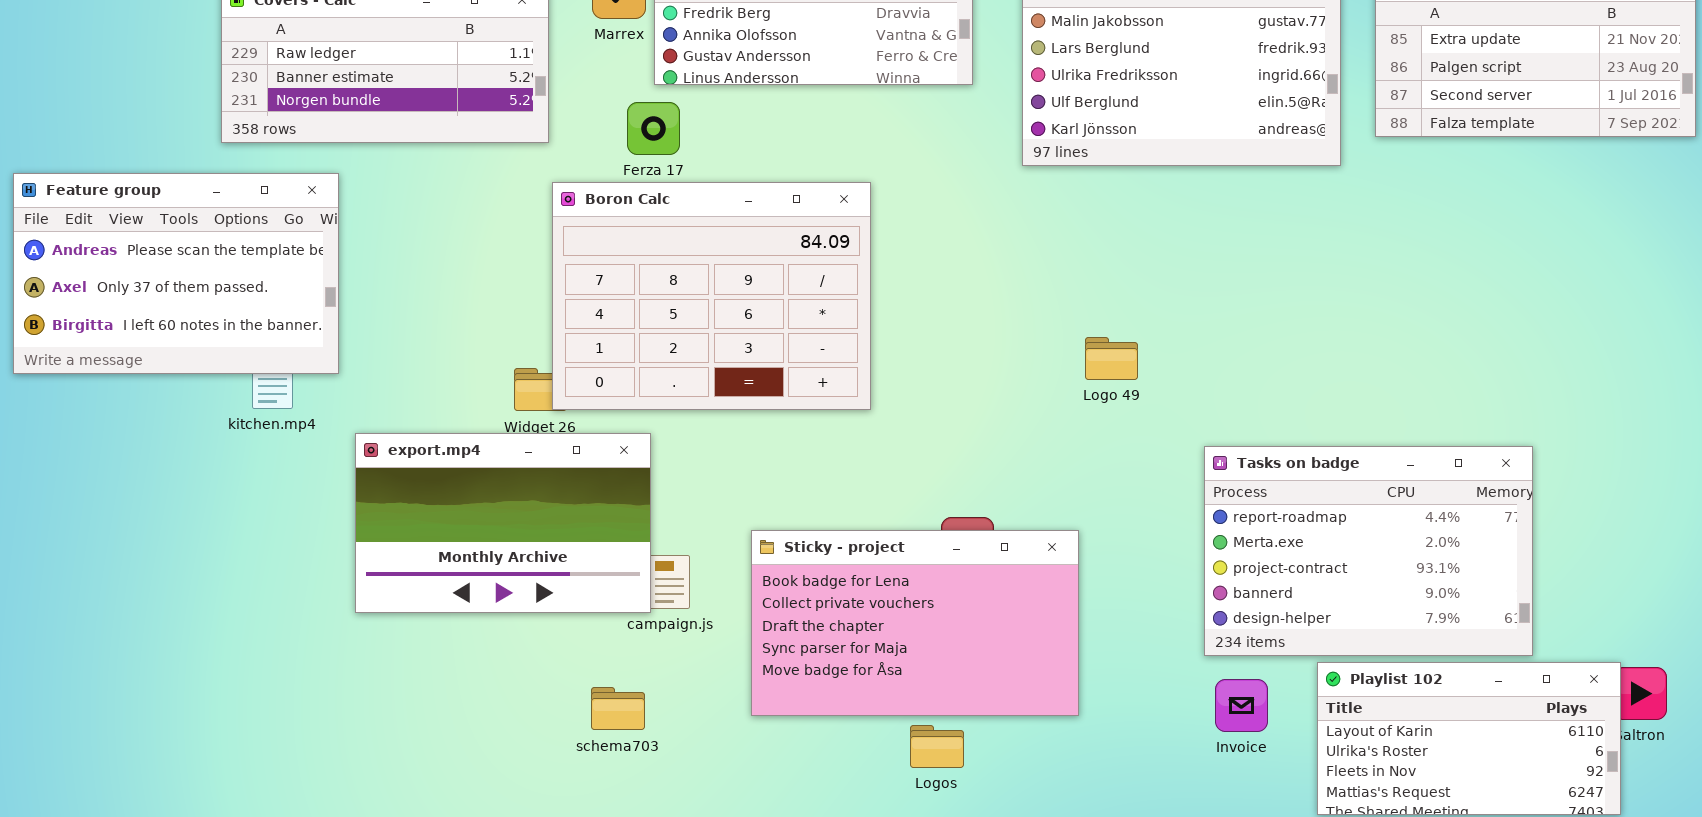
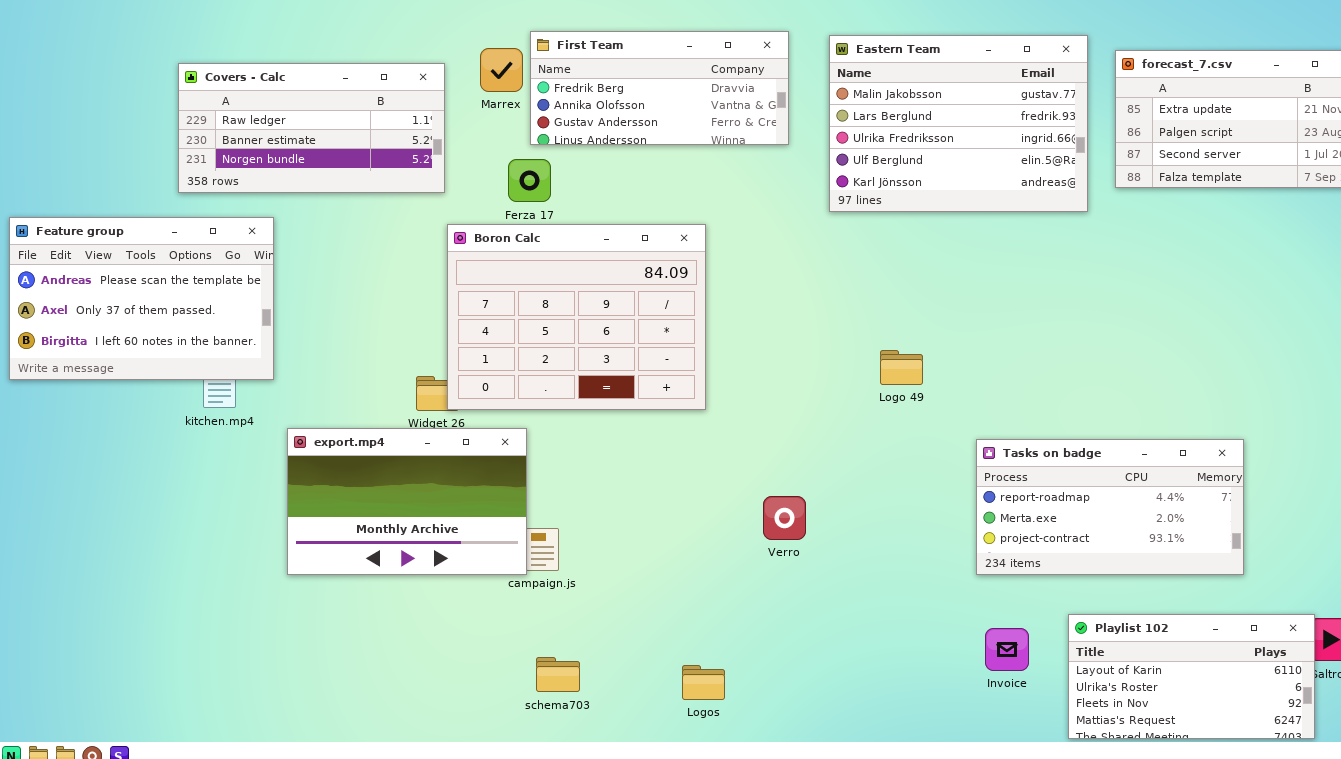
Tasks on badge: [1204,446,1533,656] -> [976,439,1244,575], resized
Sticky - project: [751,530,1079,716] -> none, closed
schema703: [591,687,645,730] -> [536,657,580,692], moved
Logos: [910,725,964,768] -> [682,665,725,700], moved

